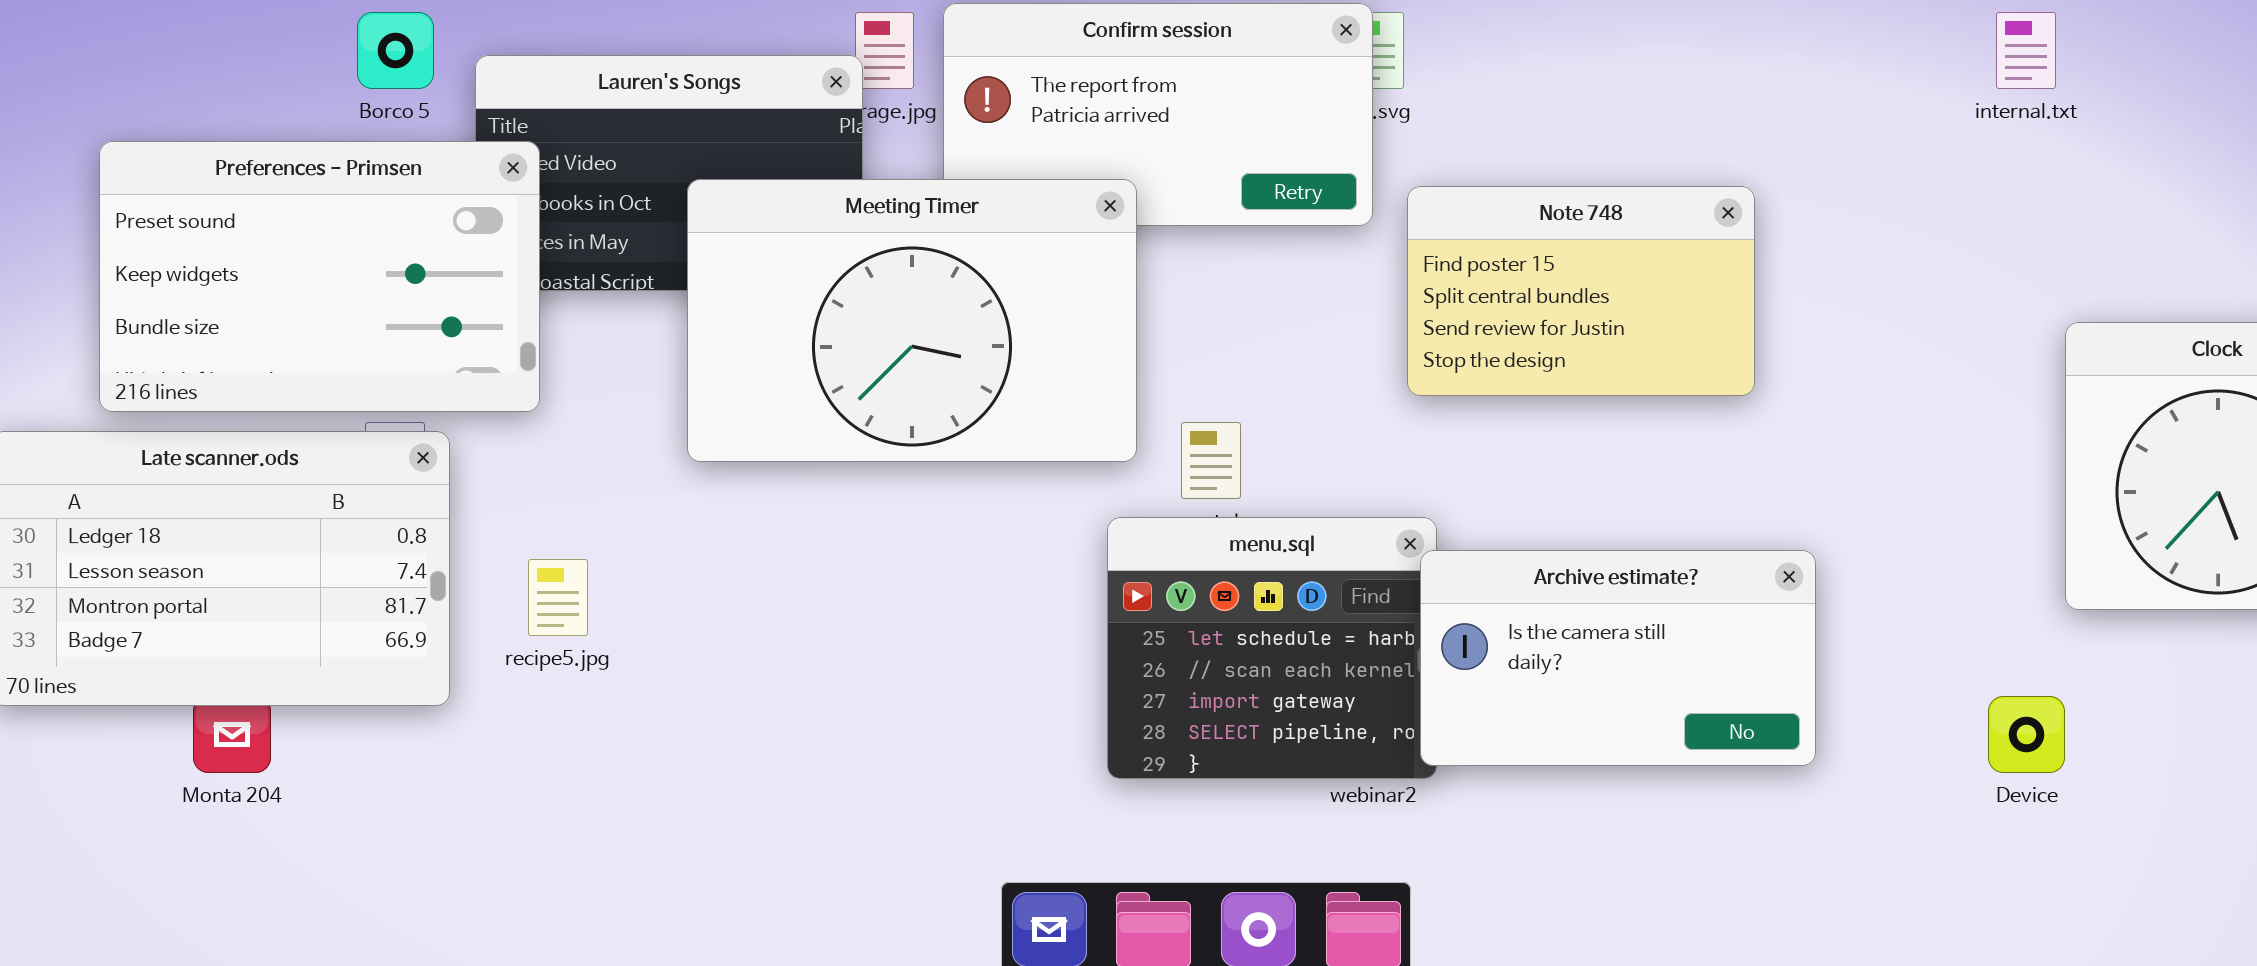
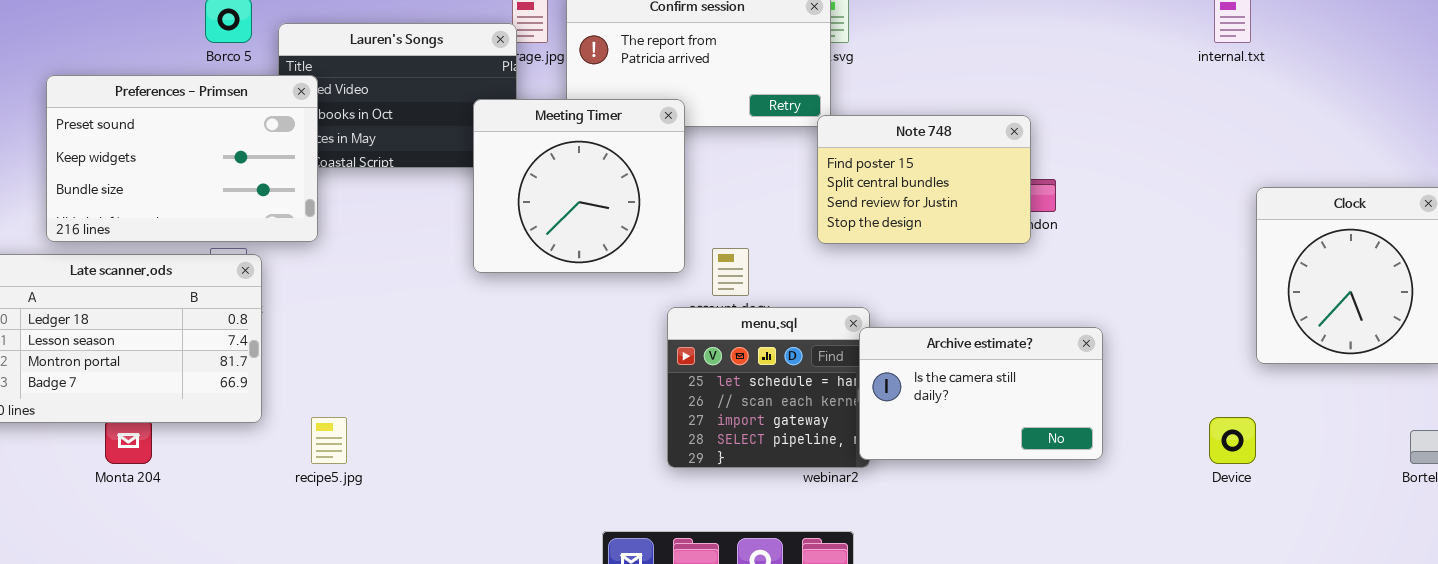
Meeting Timer: [687,179,1137,462] -> [473,99,685,273], resized
Note 748: [1407,186,1755,396] -> [817,115,1031,244], moved
recipe5.jpg: [528,559,588,636] -> [311,417,347,464], moved

